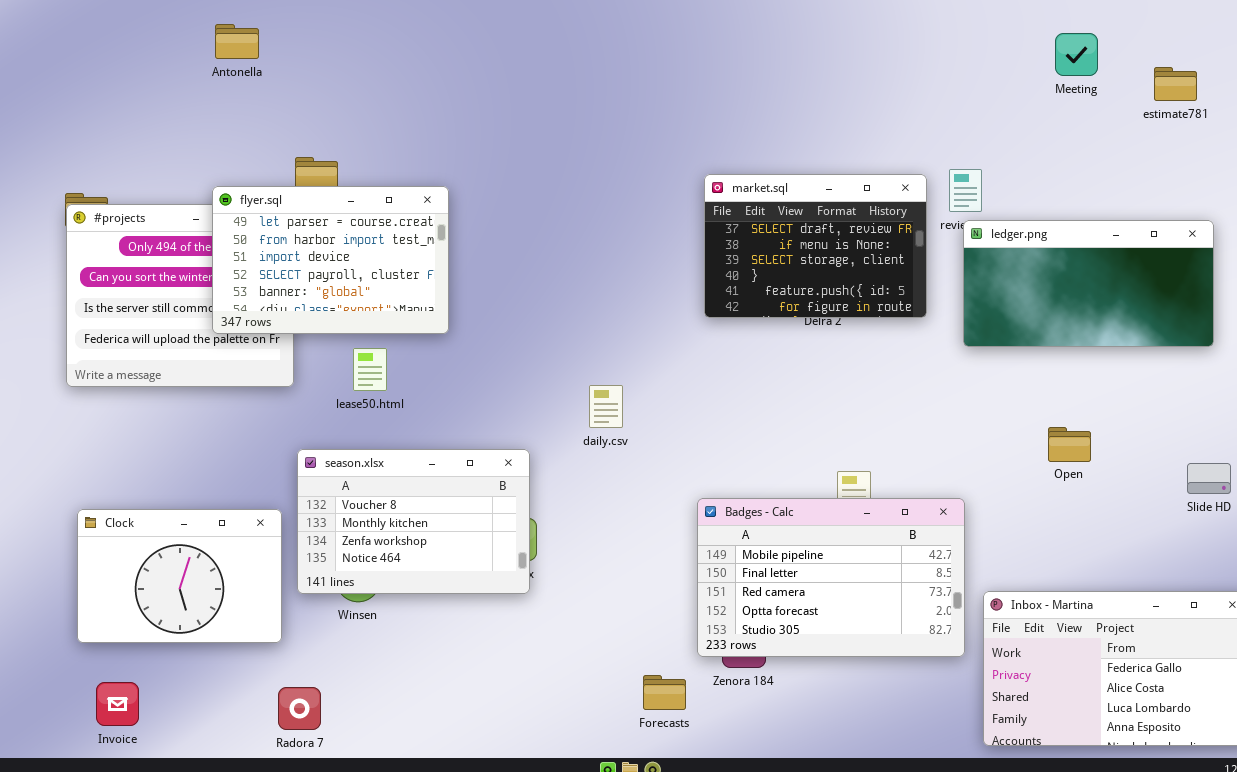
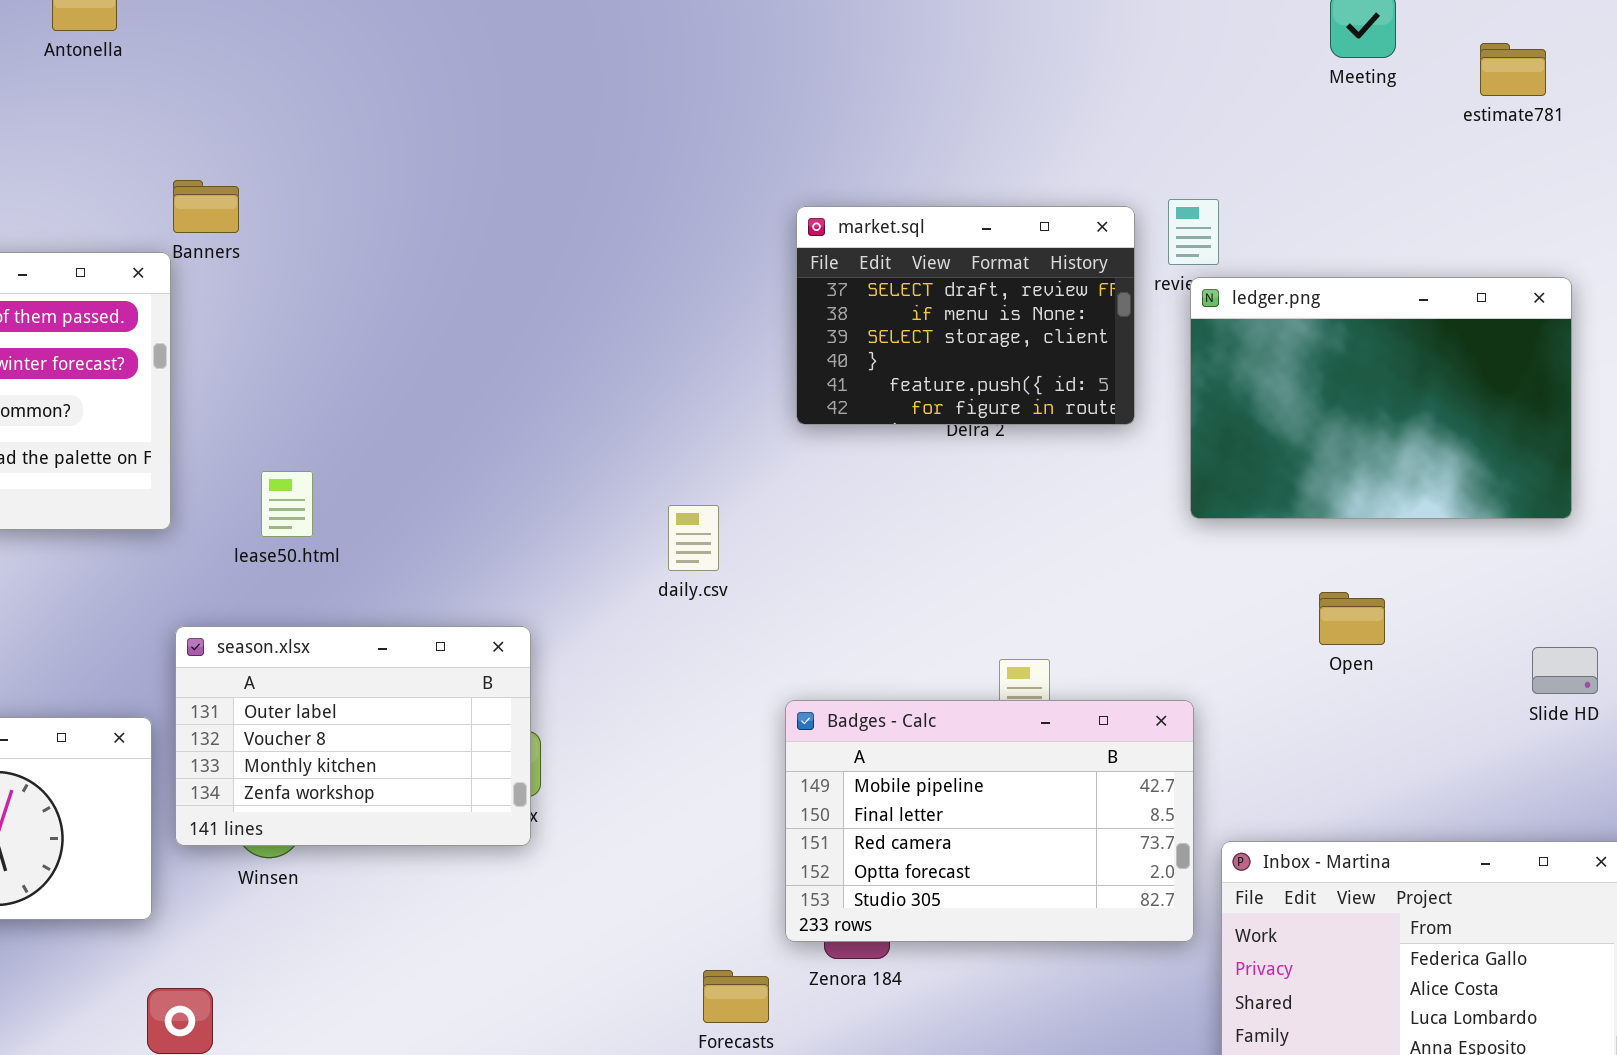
flyer.sql: [212,186,449,334] -> none, closed
ledger.png: [963,220,1214,347] -> [1190,277,1572,519], resized
daily.csv: [589,385,623,428] -> [668,505,719,571], moved
season.xlsx: [297,449,530,594] -> [175,626,531,846], scrolled up 1 row

